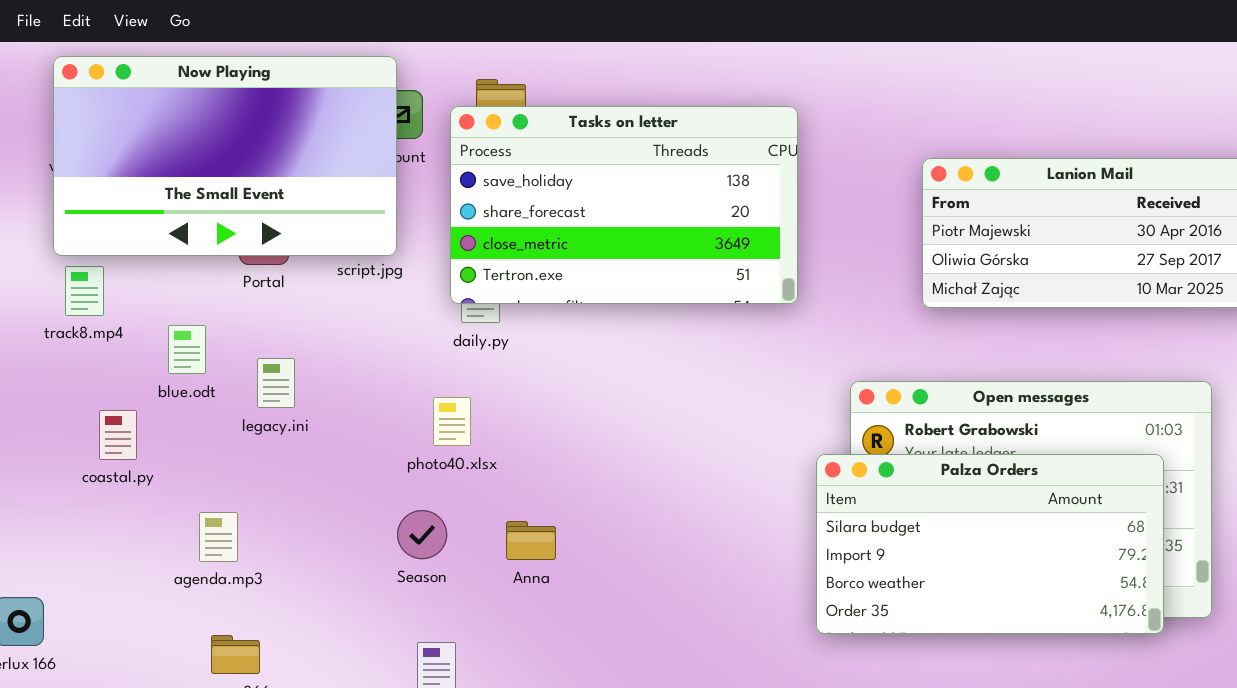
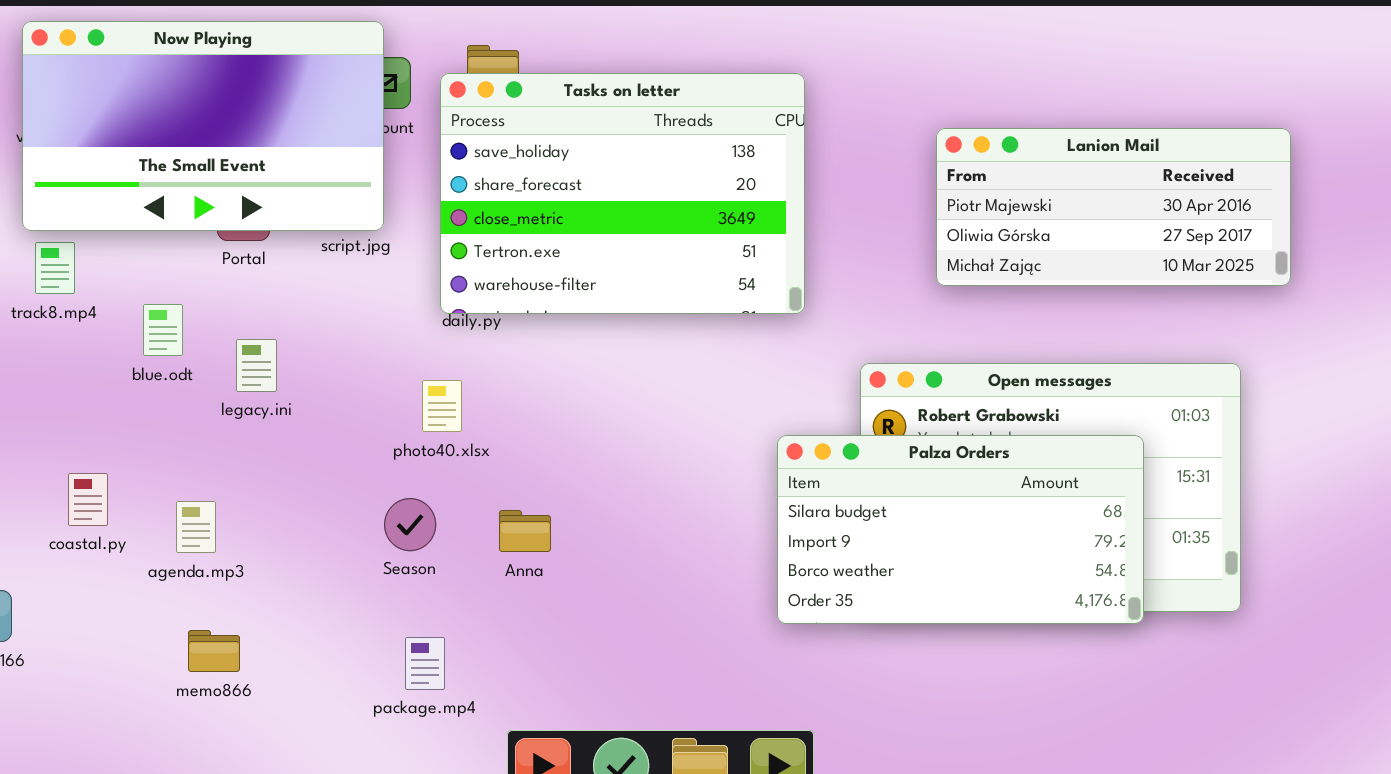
Tasks on letter: [450,106,798,304] -> [440,73,805,314], resized
coastal.py: [99,410,137,460] -> [68,473,108,526], moved
Palza Orders: [816,454,1164,634] -> [777,435,1144,624], moved

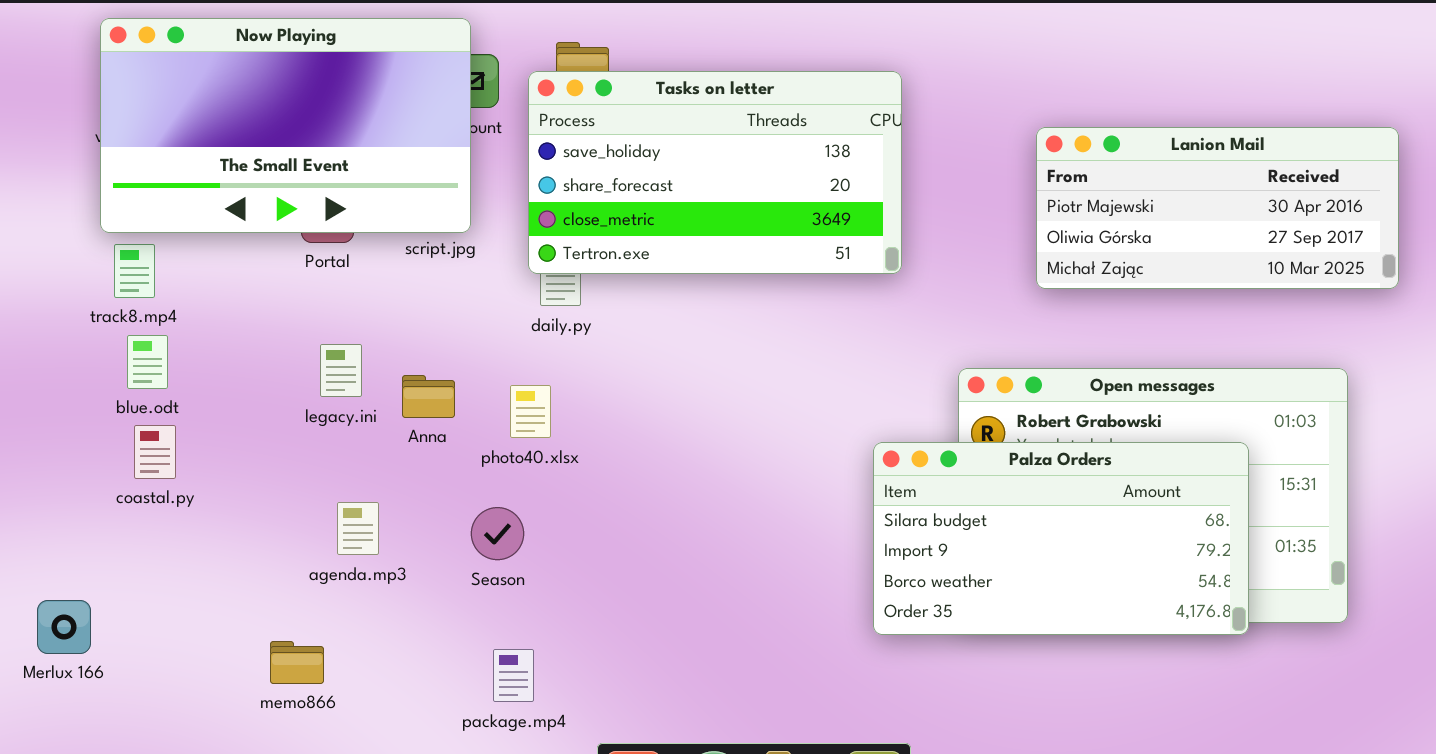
Tasks on letter: [440,73,805,314] -> [528,71,902,274], resized
blue.odt: [143,304,183,356] -> [127,335,168,389], moved
coastal.py: [68,473,108,526] -> [134,425,176,479], moved
agenda.mp3: [176,501,216,553] -> [337,502,379,555], moved
Anna: [499,510,551,552] -> [402,375,455,418], moved

